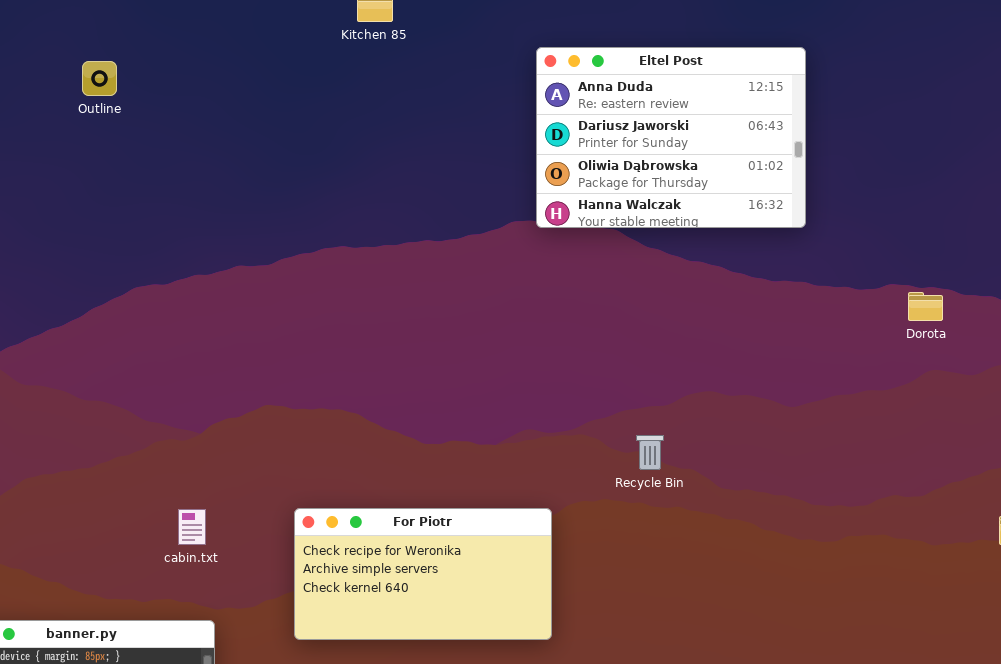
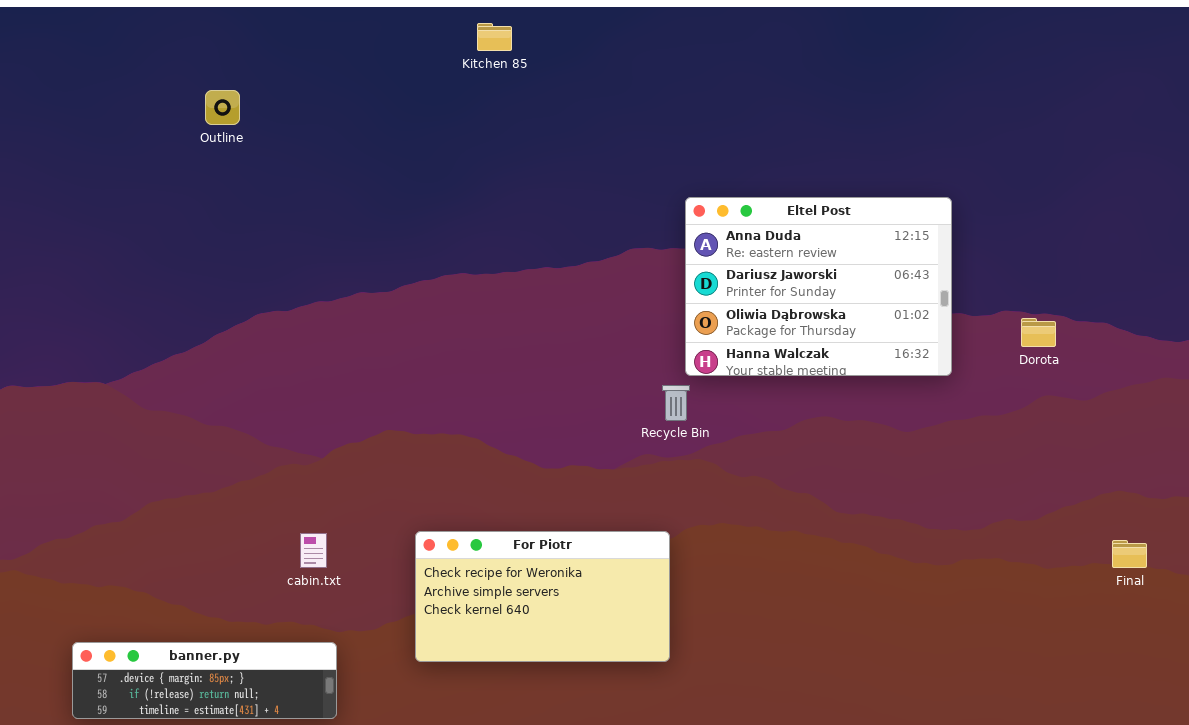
Eltel Post: [536,47,806,228] -> [685,197,952,376], moved
Recycle Bin: [636,435,664,470] -> [662,385,690,421], moved

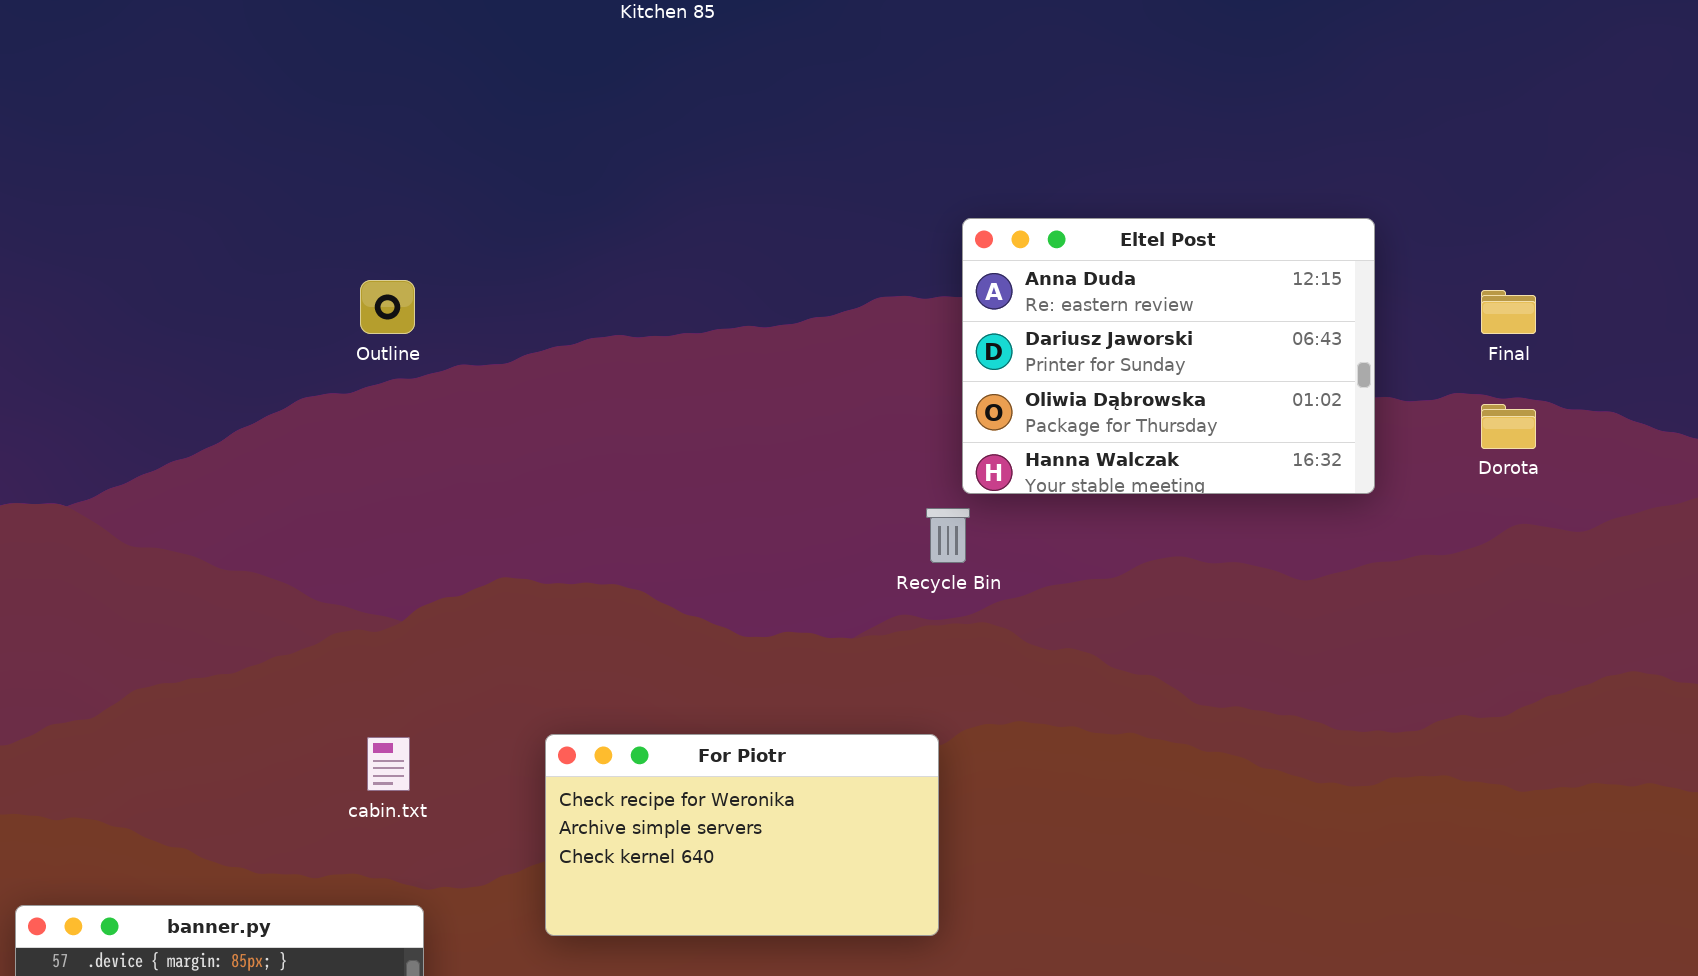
Outline: [205,90,240,125] -> [360,280,415,334], moved
Final: [1112,540,1147,568] -> [1481,290,1536,334], moved

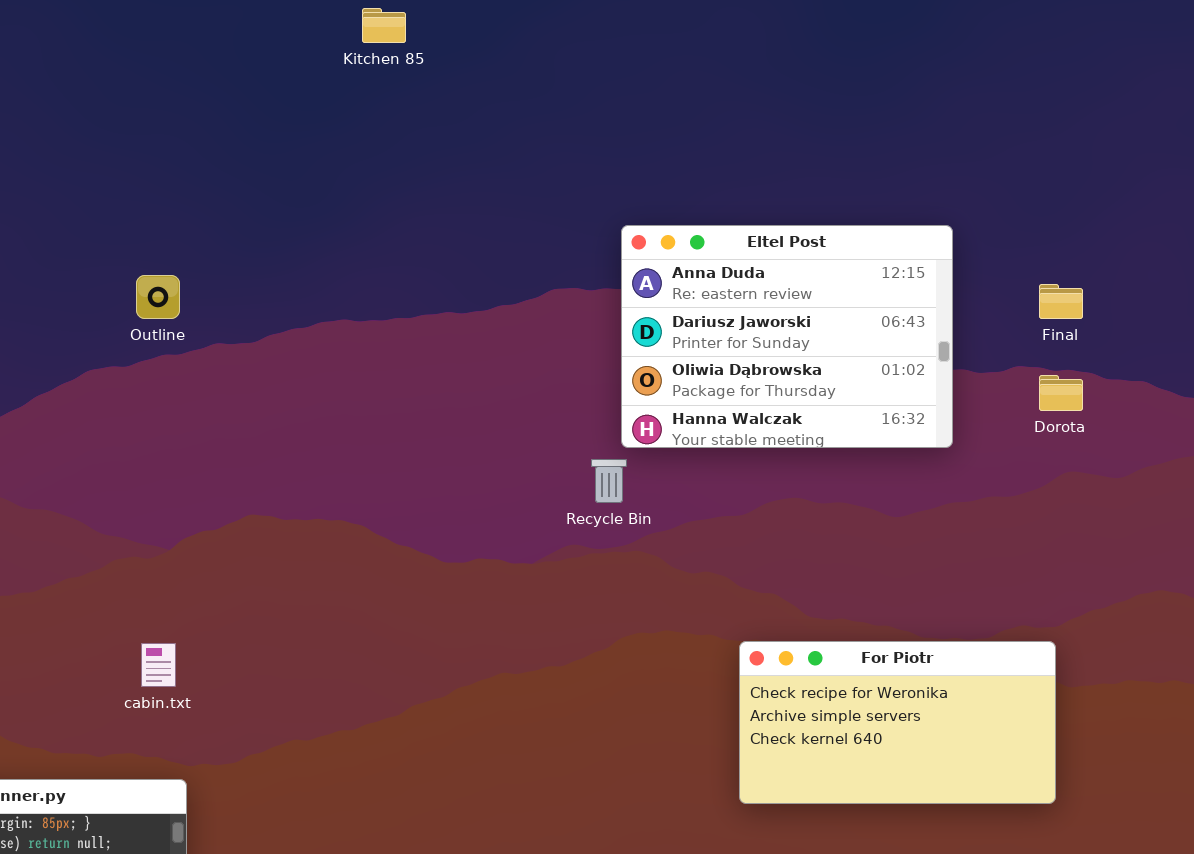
For Piotr: [545,734,939,936] -> [739,641,1056,804], moved

